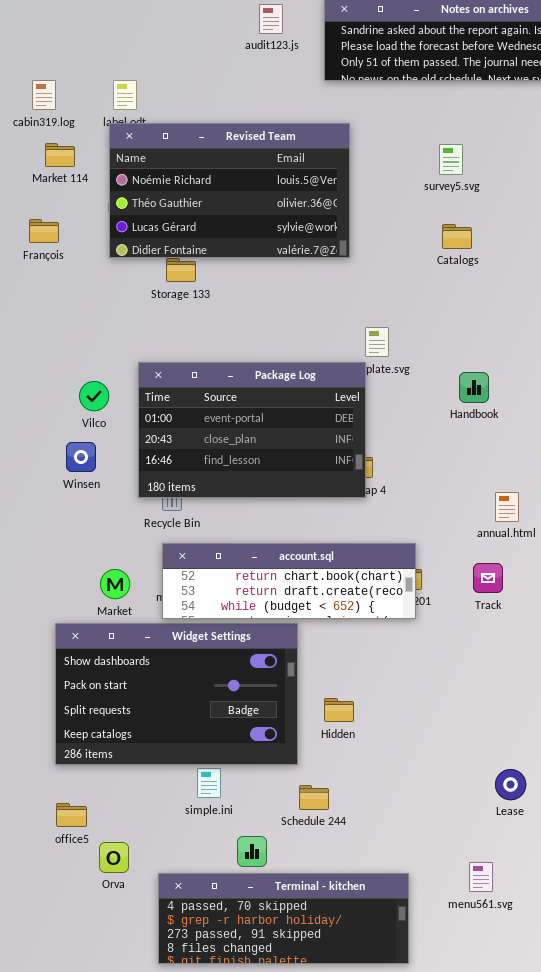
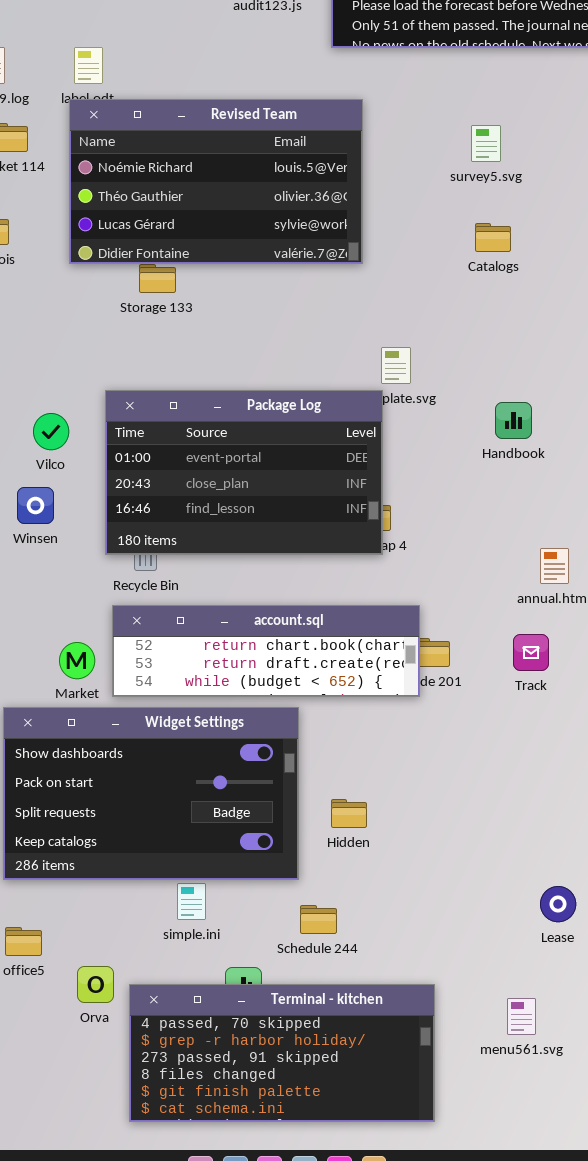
account.sql: [162,543,416,619] -> [112,605,420,697], moved
Orva: [99,842,129,873] -> [77,966,114,1003], moved
Terminal - kitchen: [158,873,409,964] -> [129,984,435,1122], resized

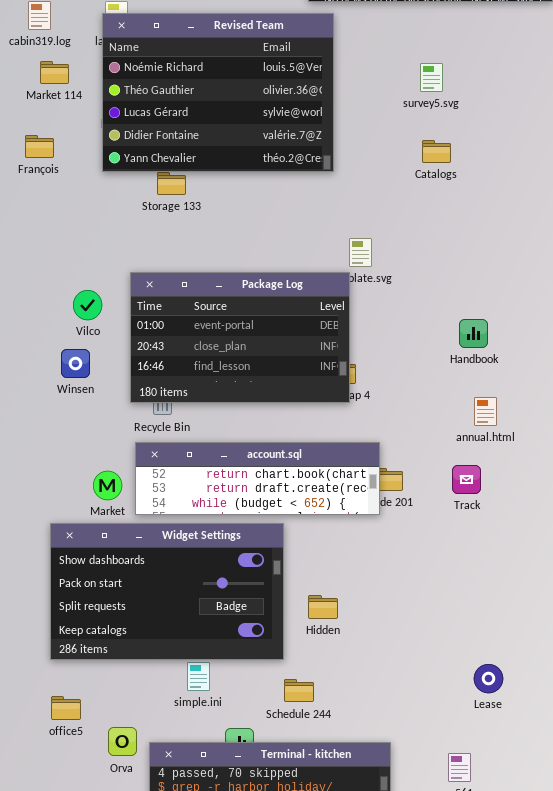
Revised Team: [69,99,363,264] -> [102,13,334,172], resized
Handbook: [495,402,532,439] -> [459,319,488,348], moved

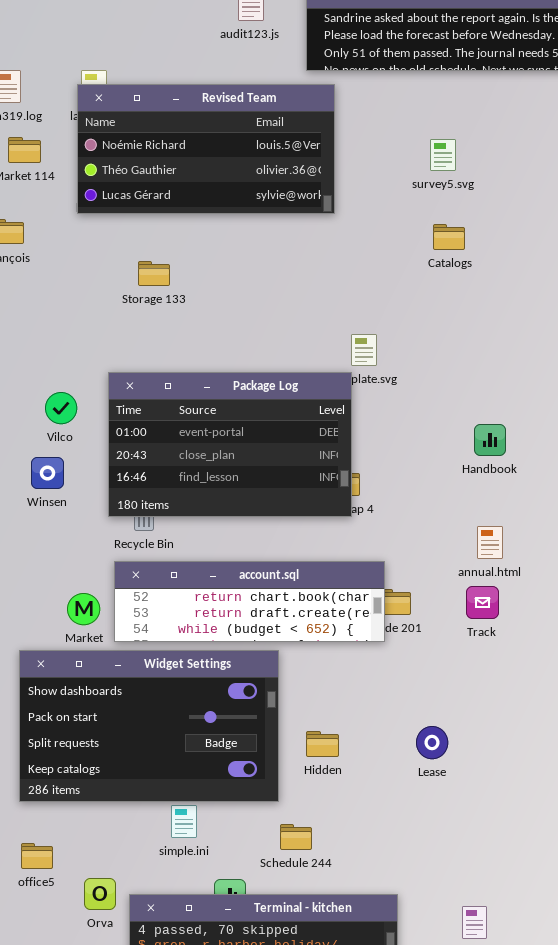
Revised Team: [102,13,334,172] -> [77,84,335,214], resized
annual.html: [474,397,497,426] -> [477,526,503,559], moved
Lease: [474,664,503,693] -> [416,726,448,759], moved

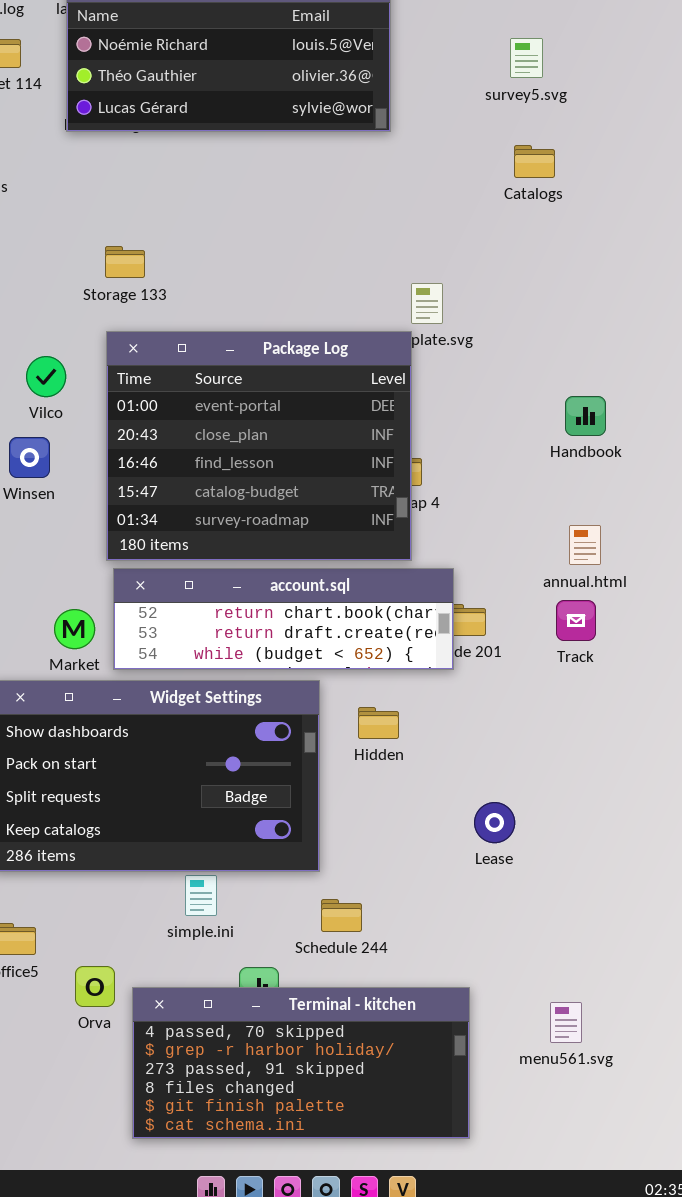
Storage 133: [138,261,170,286] -> [105,246,145,278], moved
Package Log: [108,372,352,517] -> [106,331,412,561], resized
Lease: [416,726,448,759] -> [474,802,515,843], moved
Hidden: [306,731,339,757] -> [358,707,399,739], moved

